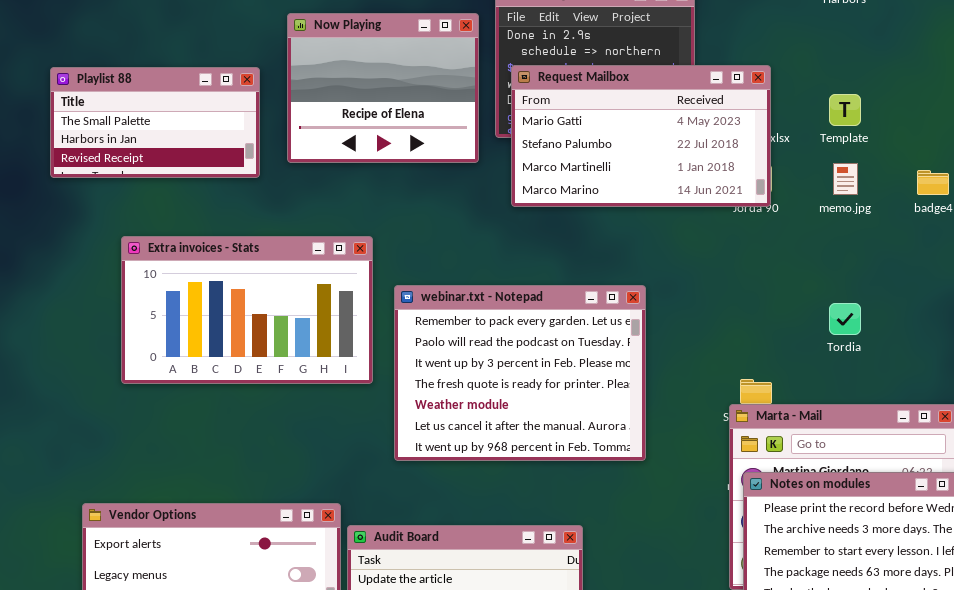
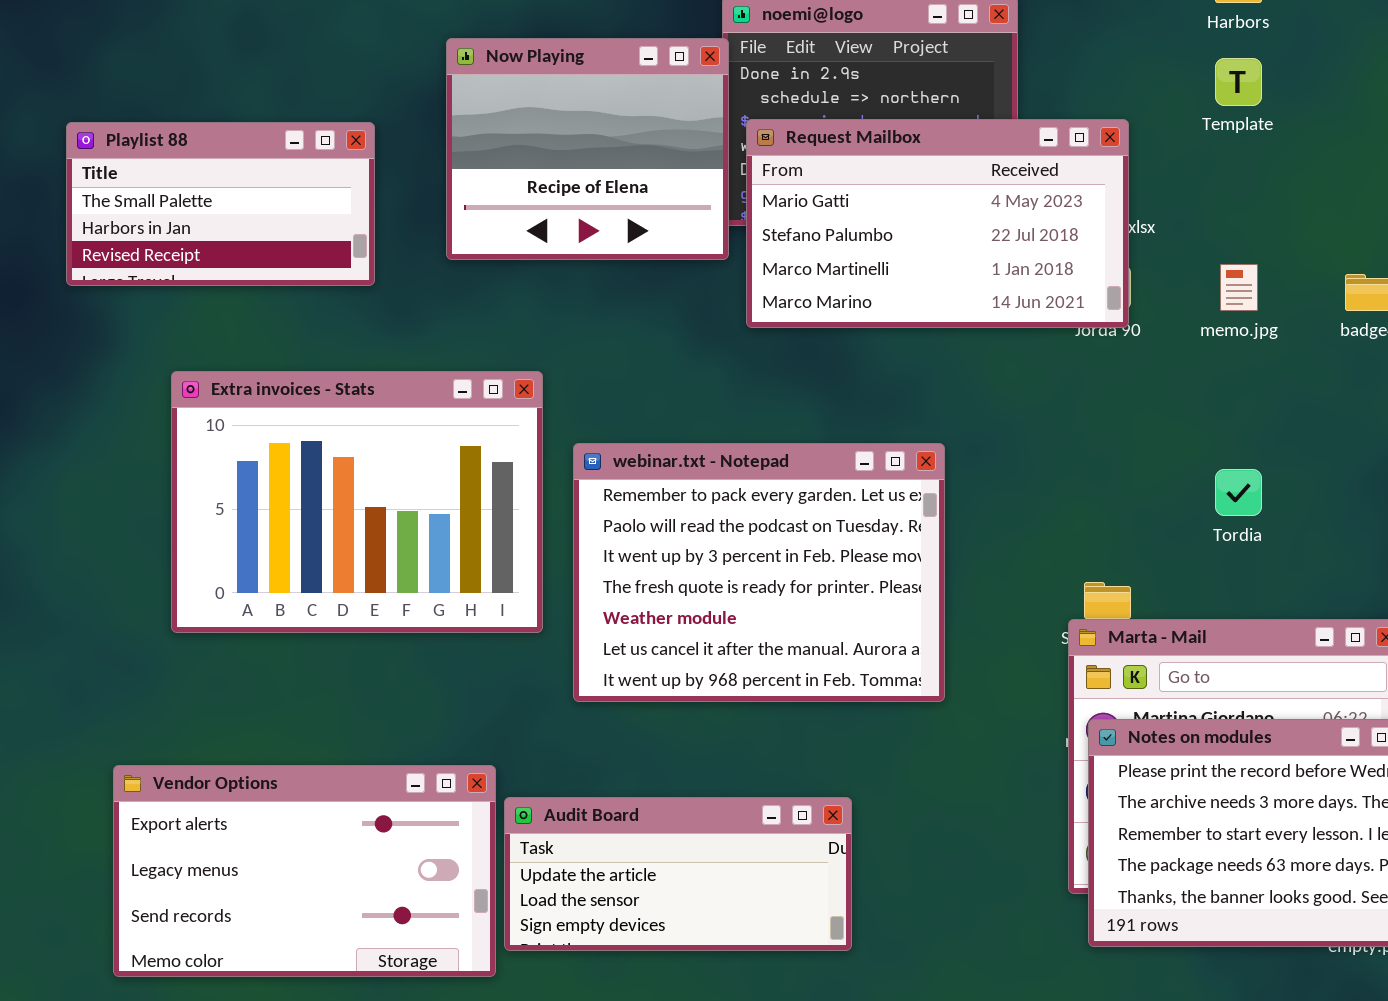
Now Playing: [287,13,479,163] -> [446,38,729,260], moved
Template: [829,94,861,126] -> [1215,58,1262,106], moved
Extra invoices - Stats: [121,236,373,384] -> [171,371,543,633], resized

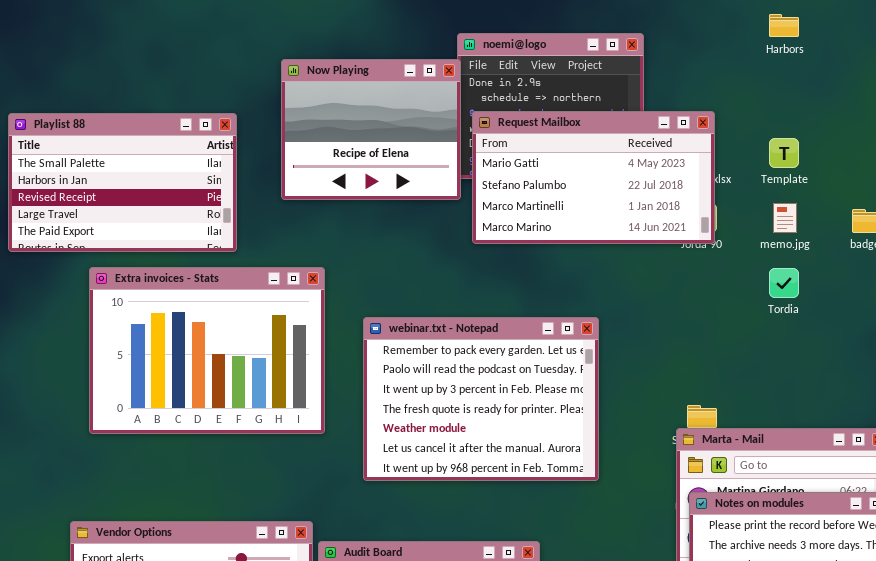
Template: [1215,58,1262,106] -> [769,138,799,168], moved
Playlist 88: [66,122,375,286] -> [8,113,237,252], resized
Extra invoices - Stats: [171,371,543,633] -> [89,267,325,434], moved
Tordia: [1215,469,1262,516] -> [769,268,799,298], moved

